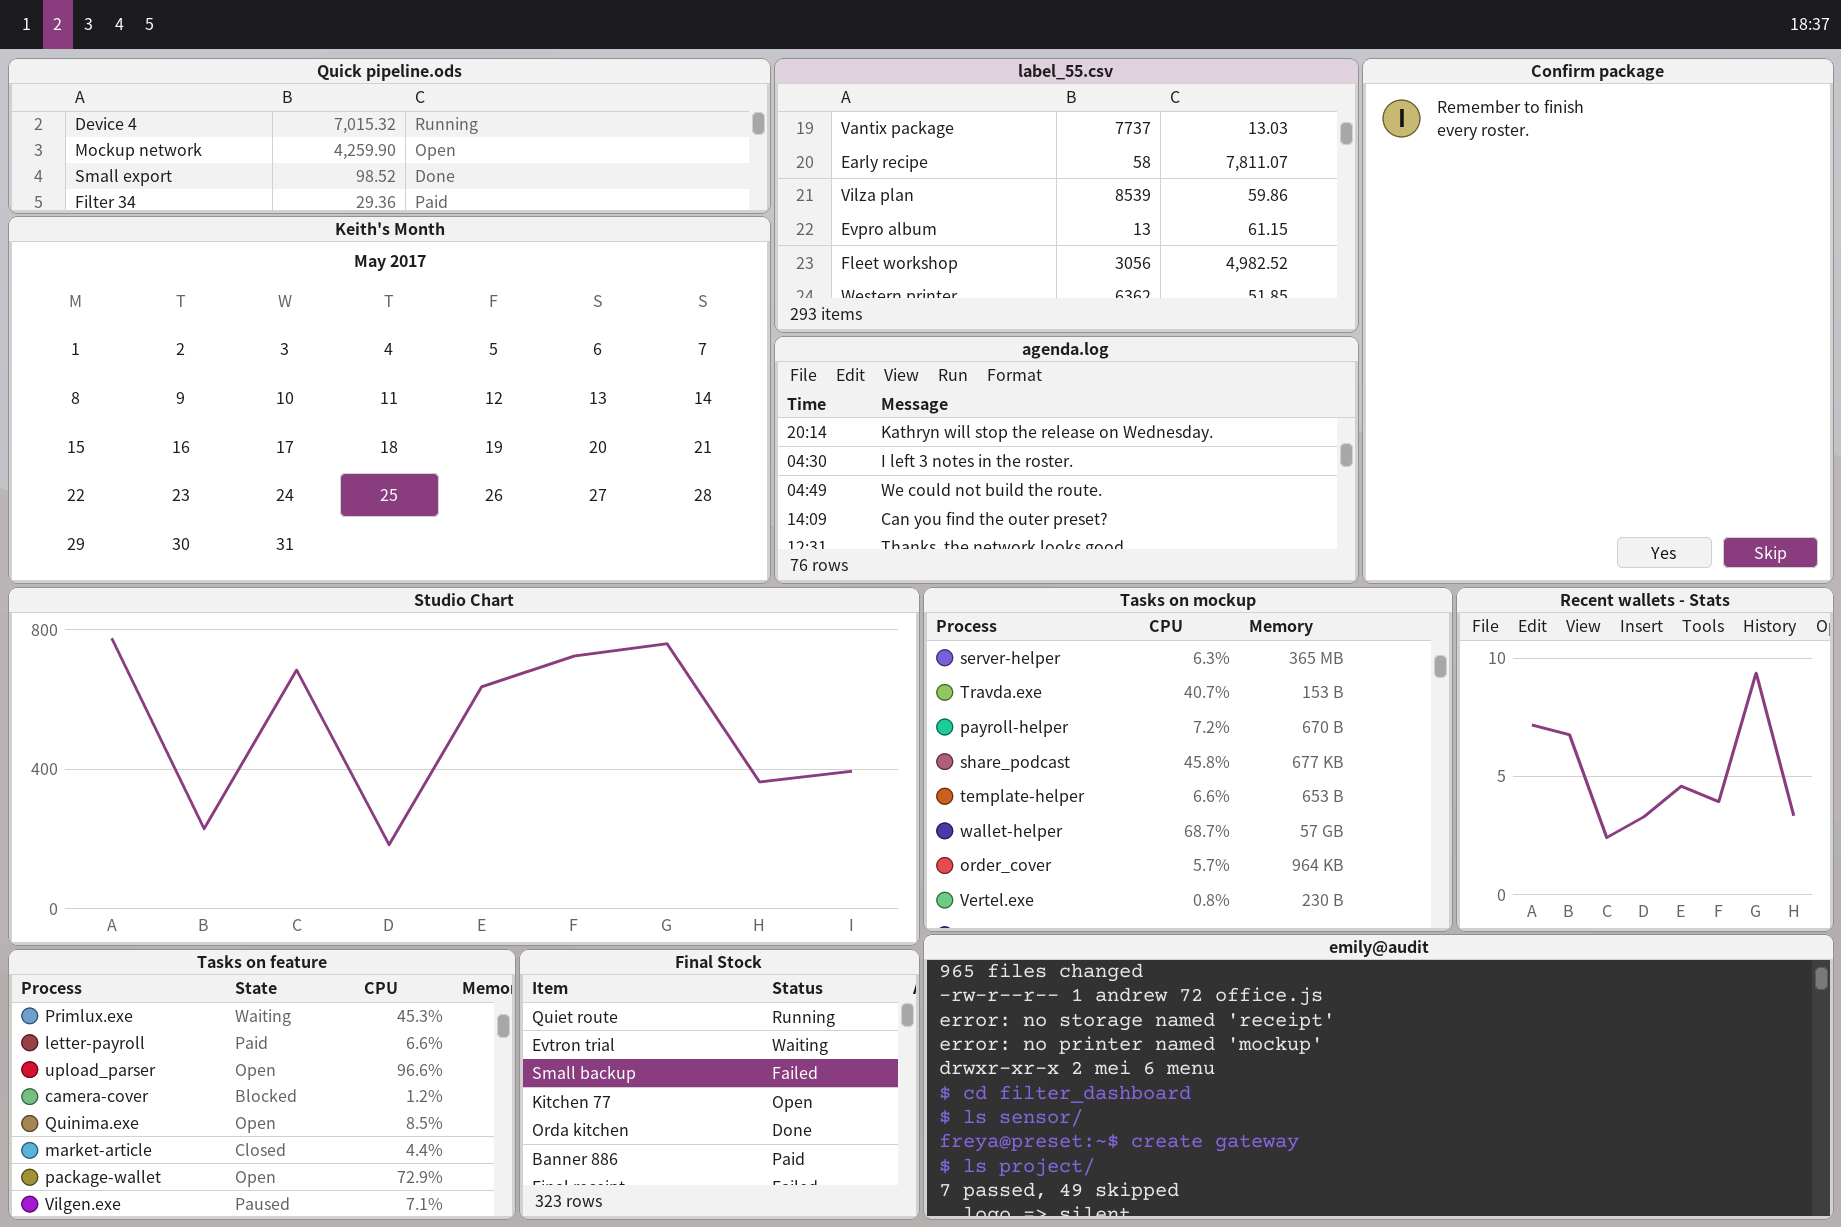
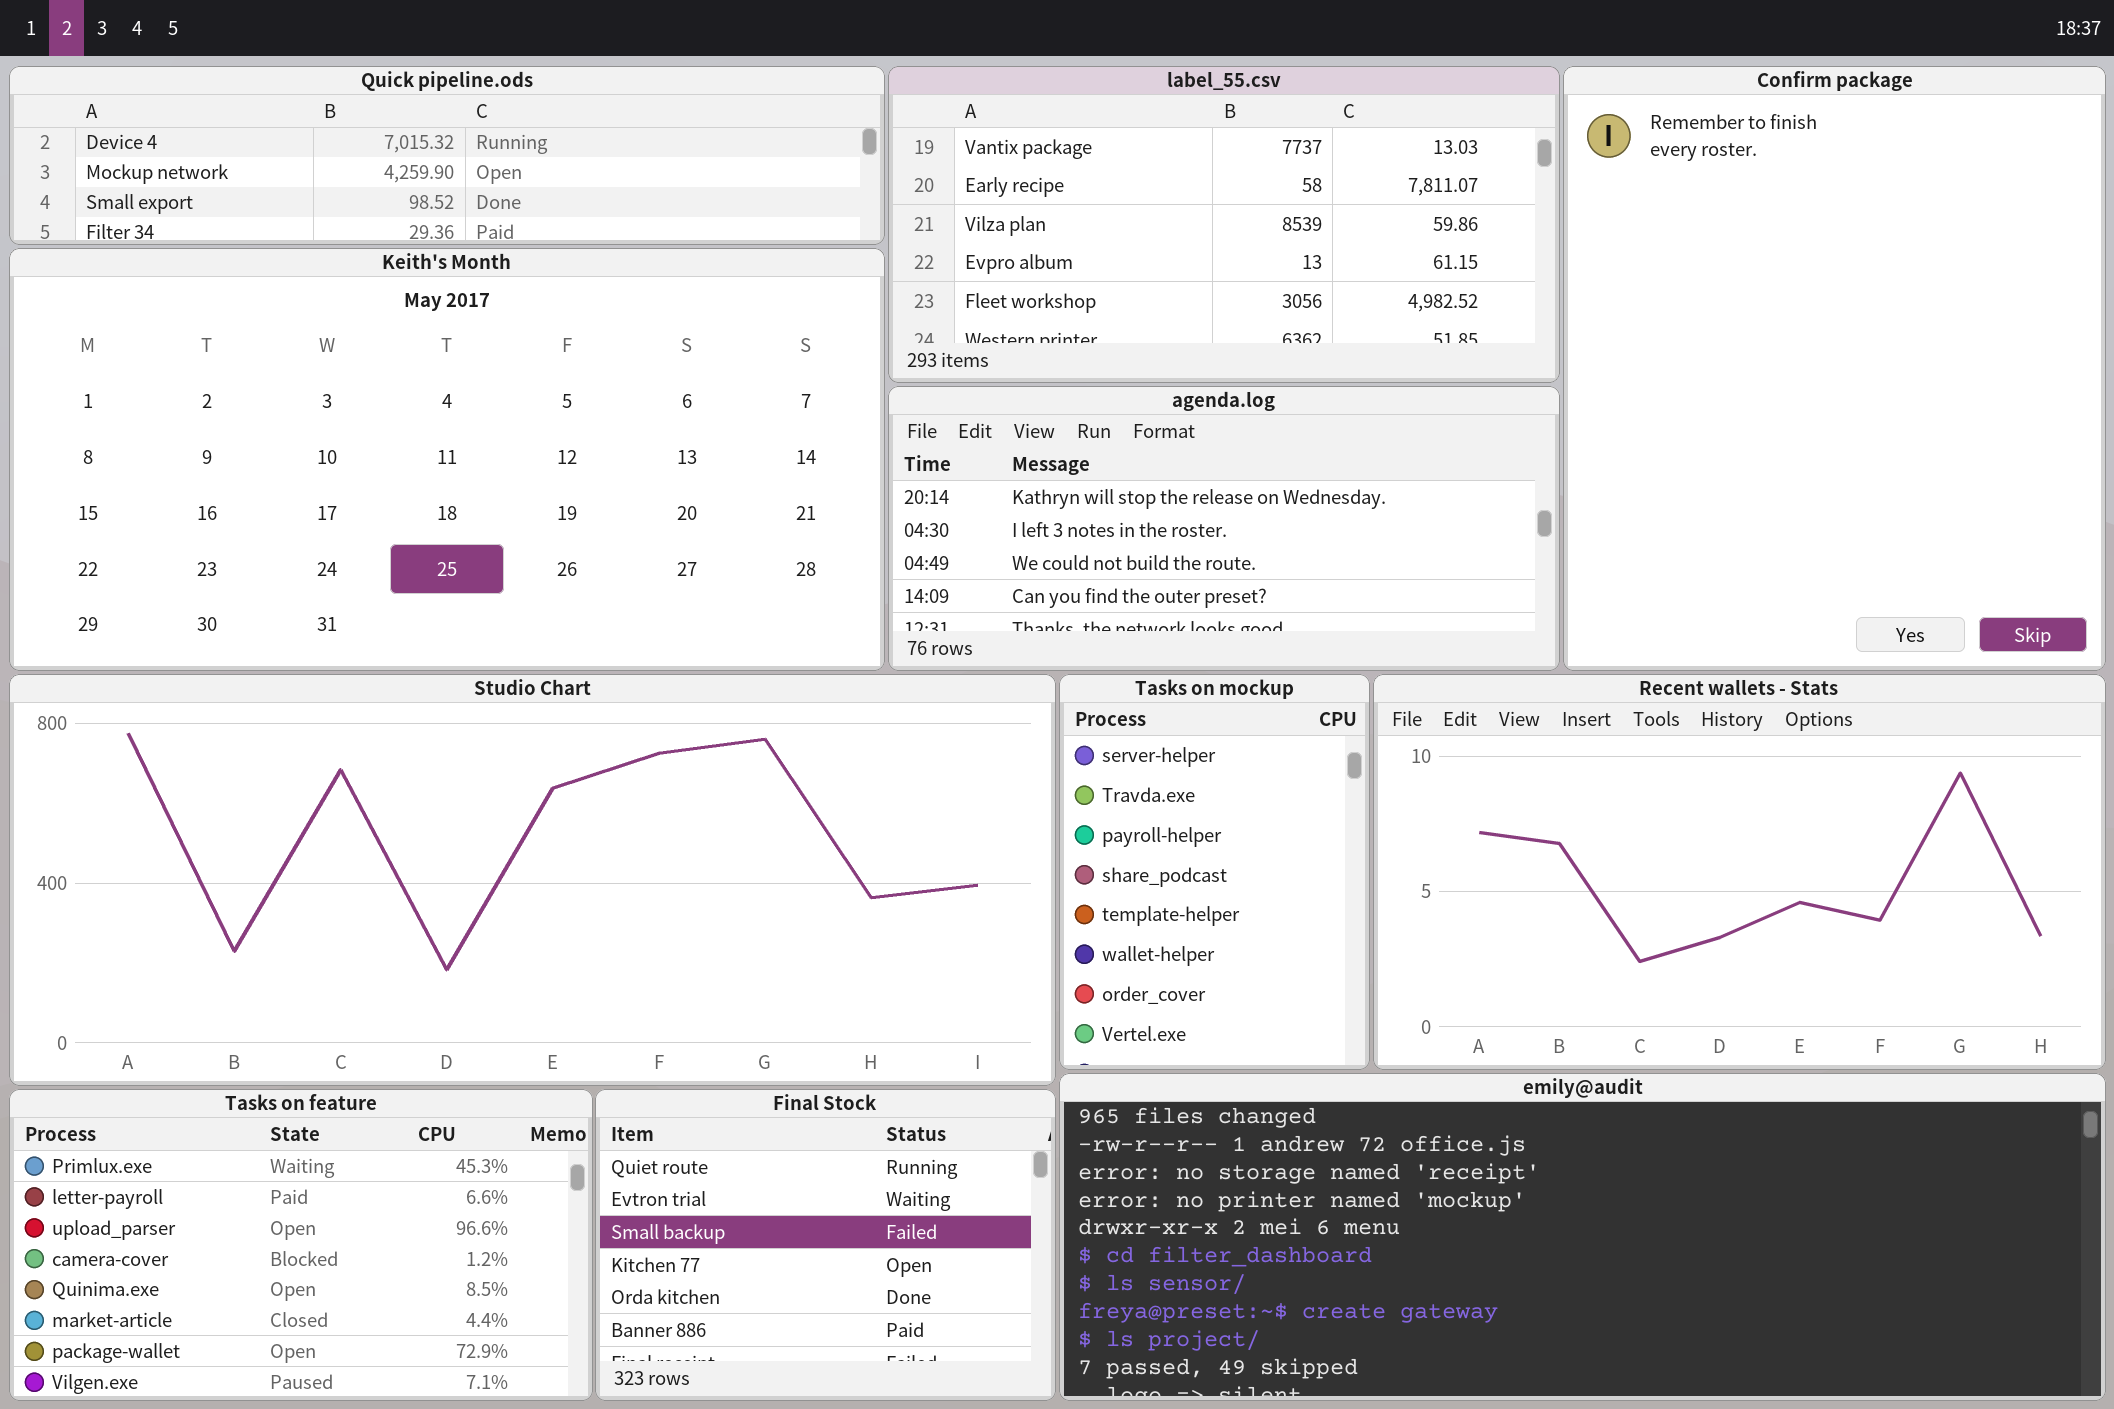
Tasks on mockup: [923,587,1453,932] -> [1059,674,1370,1070], resized
Recent wallets - Stats: [1456,587,1834,932] -> [1373,674,2106,1070], resized

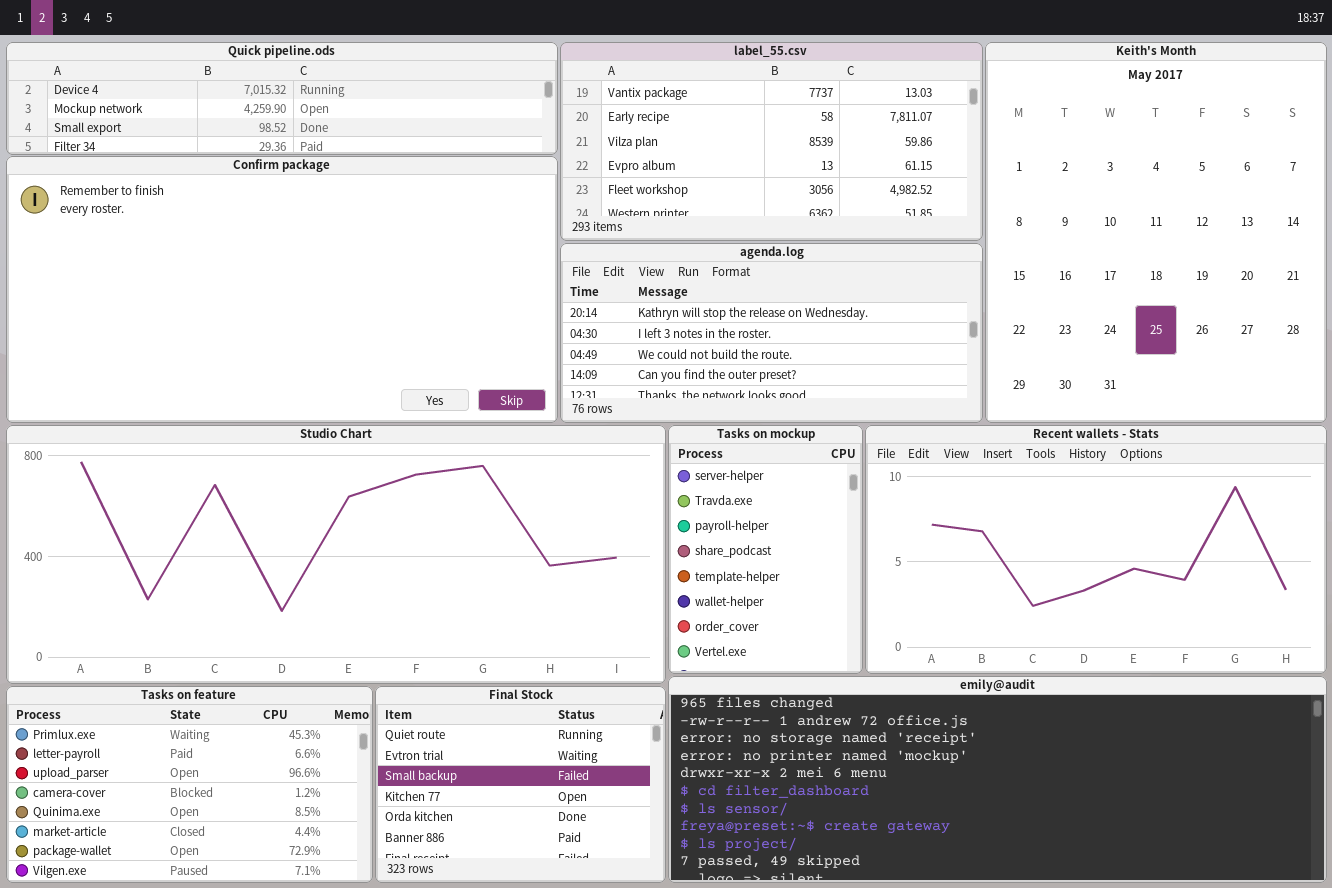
Confirm package: [1563,66,2106,671] -> [6,156,558,423], moved, resized
Keith's Month: [9,248,885,671] -> [985,42,1327,423], moved, resized

